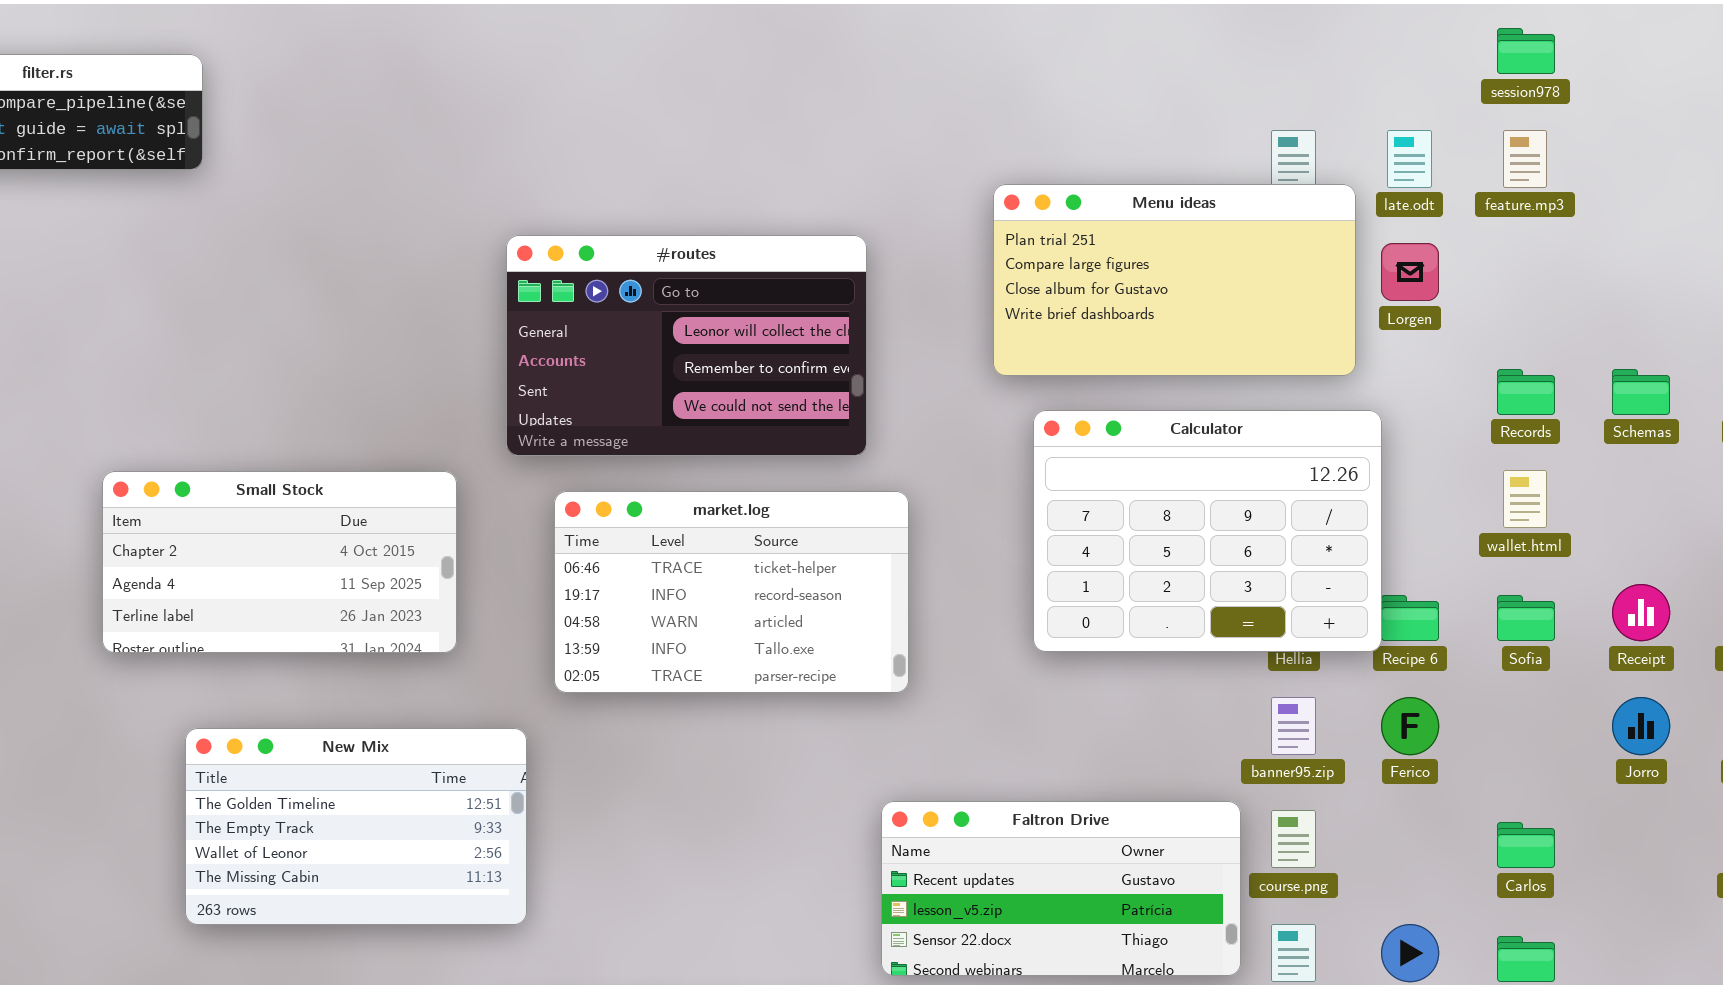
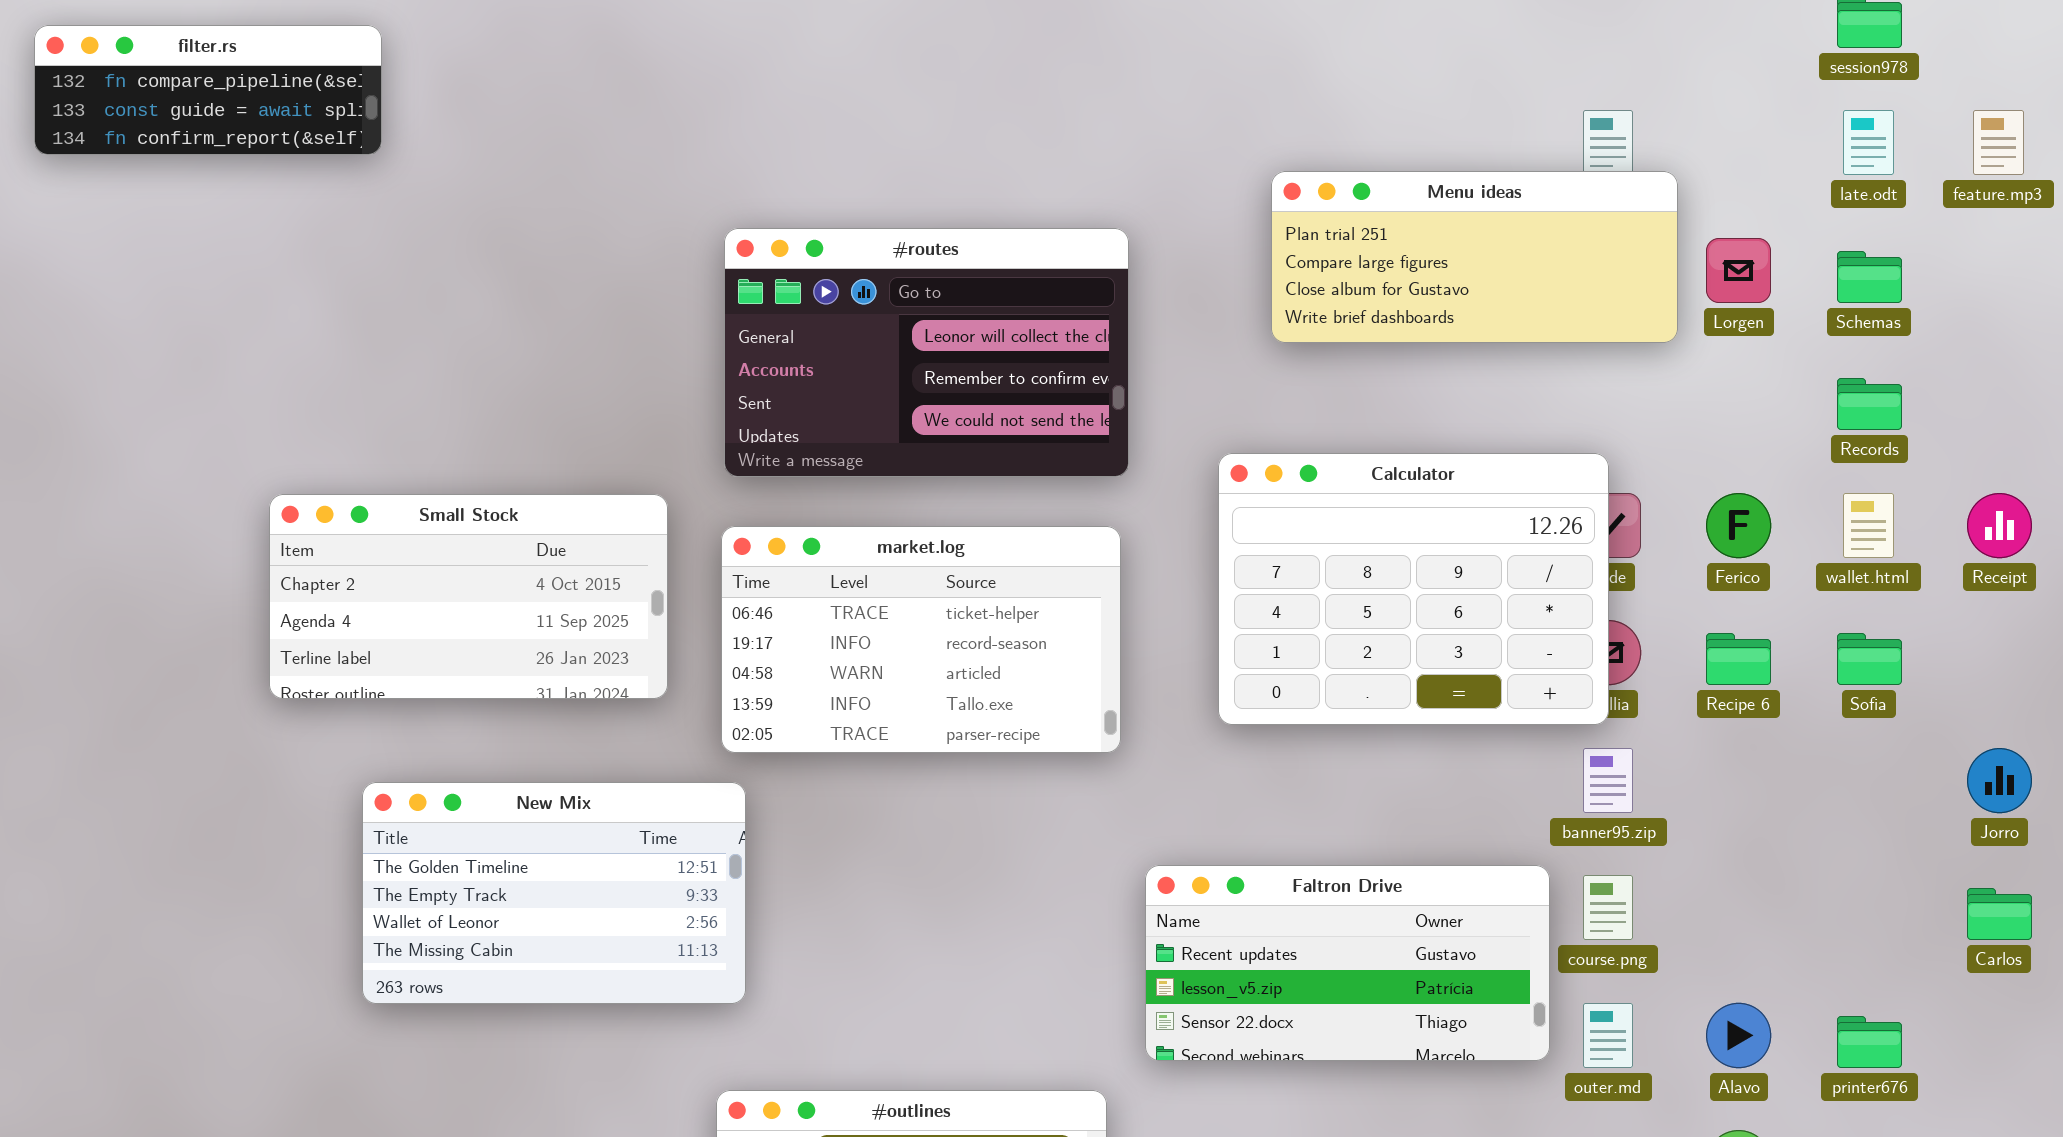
late.odt: [1387,130,1432,188] -> [1843,110,1894,175], moved
feature.mp3: [1503,130,1547,188] -> [1973,110,2024,175], moved
Menu ideas: [993,184,1356,376] -> [1271,171,1678,343], resized
Schemas: [1612,369,1670,415] -> [1837,251,1902,303], moved
Calculator: [1033,410,1382,652] -> [1218,453,1609,725], moved
market.log: [554,491,909,693] -> [721,526,1121,753], moved
Receipt: [1612,584,1670,641] -> [1967,493,2032,558], moved
Ferico: [1381,697,1439,755] -> [1706,493,1771,558], moved
Carlos: [1497,822,1555,868] -> [1967,888,2032,940], moved

